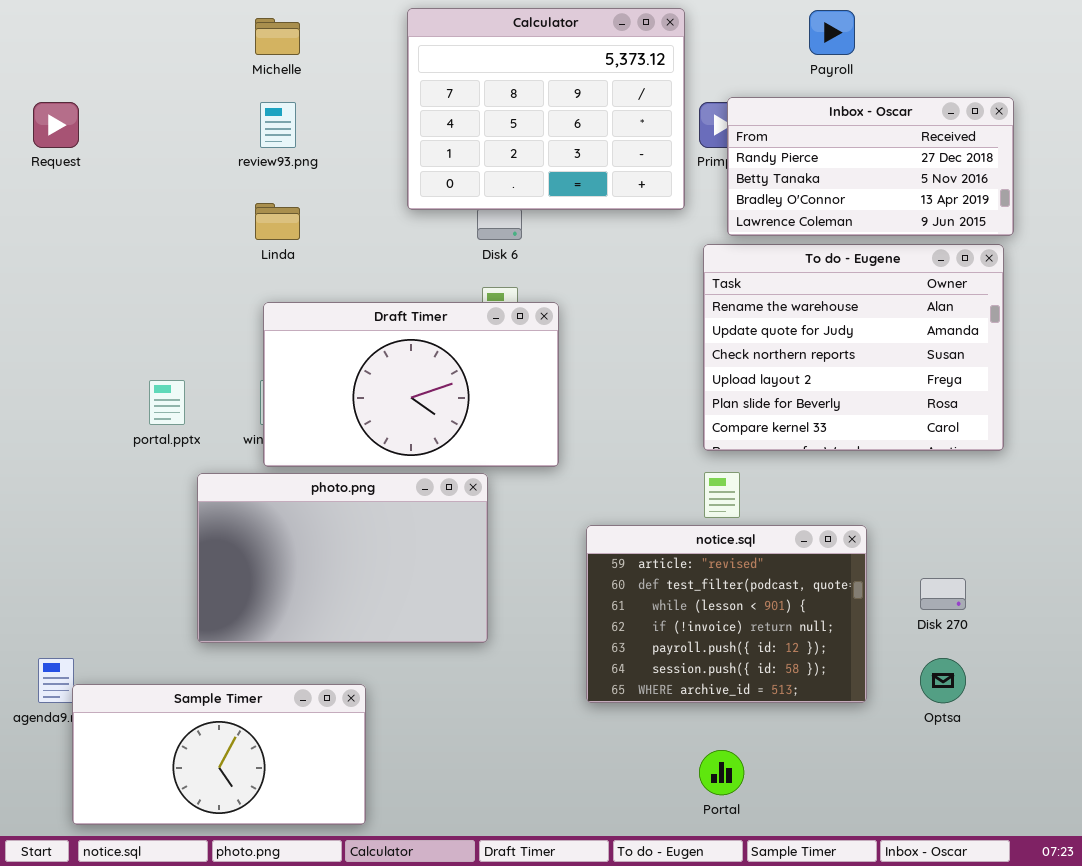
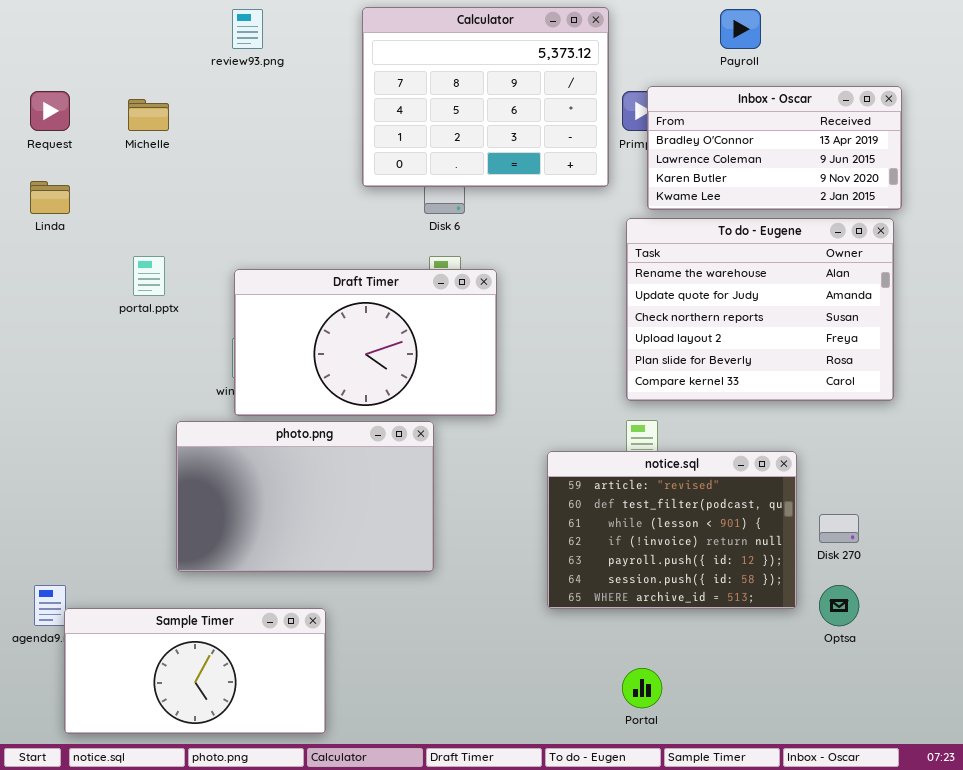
Michelle: [255,18,300,55] -> [128,99,169,131], moved
Inbox - Oscar: [727,97,1014,236] -> [647,86,902,210], scrolled down 2 rows
review93.png: [260,102,296,148] -> [232,9,263,49], moved
Linda: [255,203,300,240] -> [30,181,70,214], moved
portal.pptx: [149,380,185,425] -> [133,256,165,296], moved
notice.sql: [586,525,867,703] -> [547,451,797,609], moved

